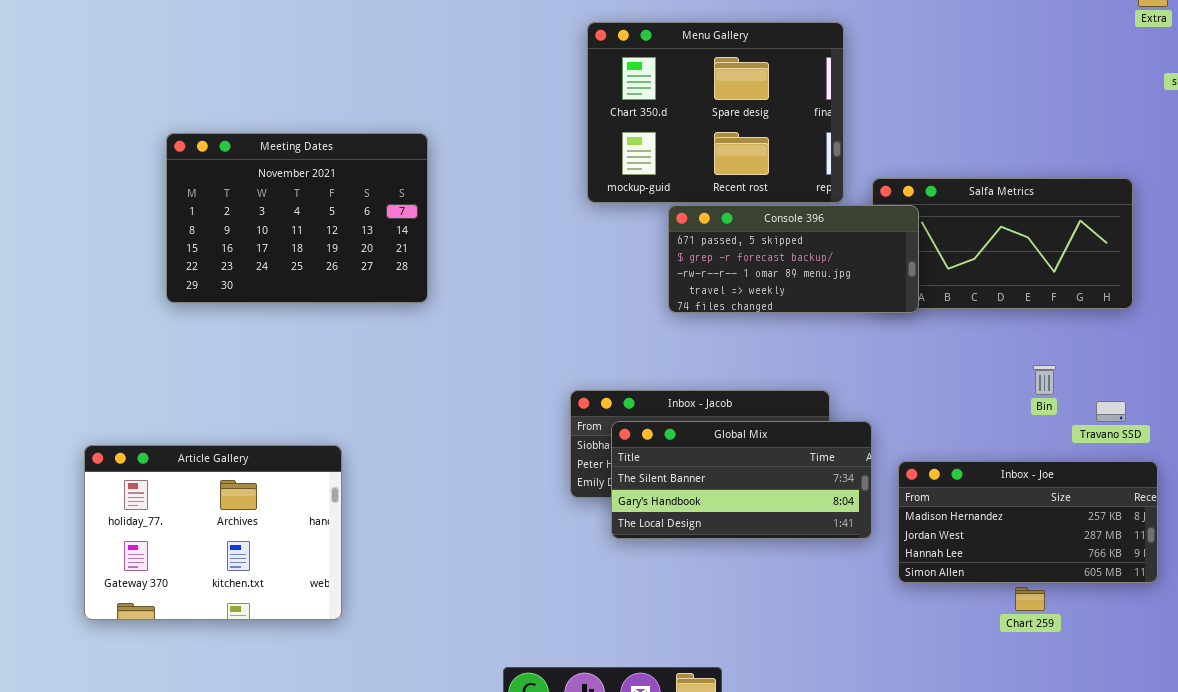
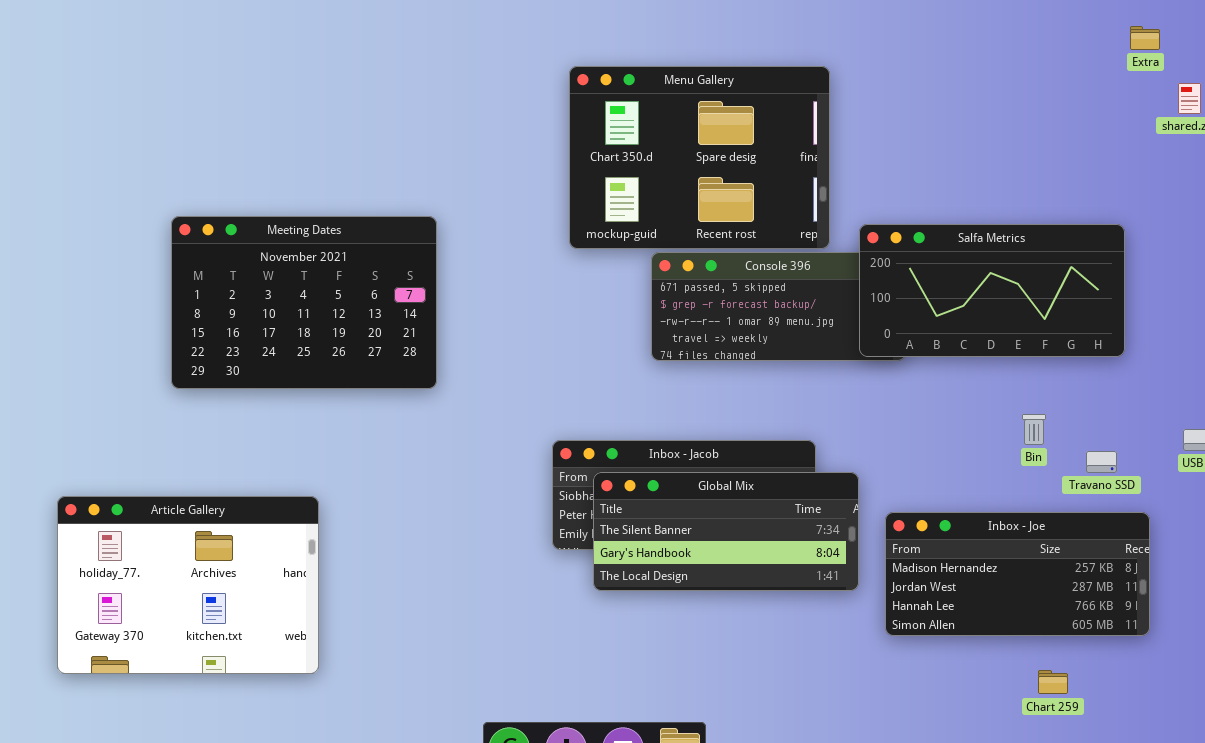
Meeting Dates: [166,133,428,303] -> [171,216,437,389], moved
Salfa Metrics: [872,178,1133,309] -> [859,224,1125,357], raised
Chart 259: [1015,587,1045,611] -> [1038,670,1068,694], moved

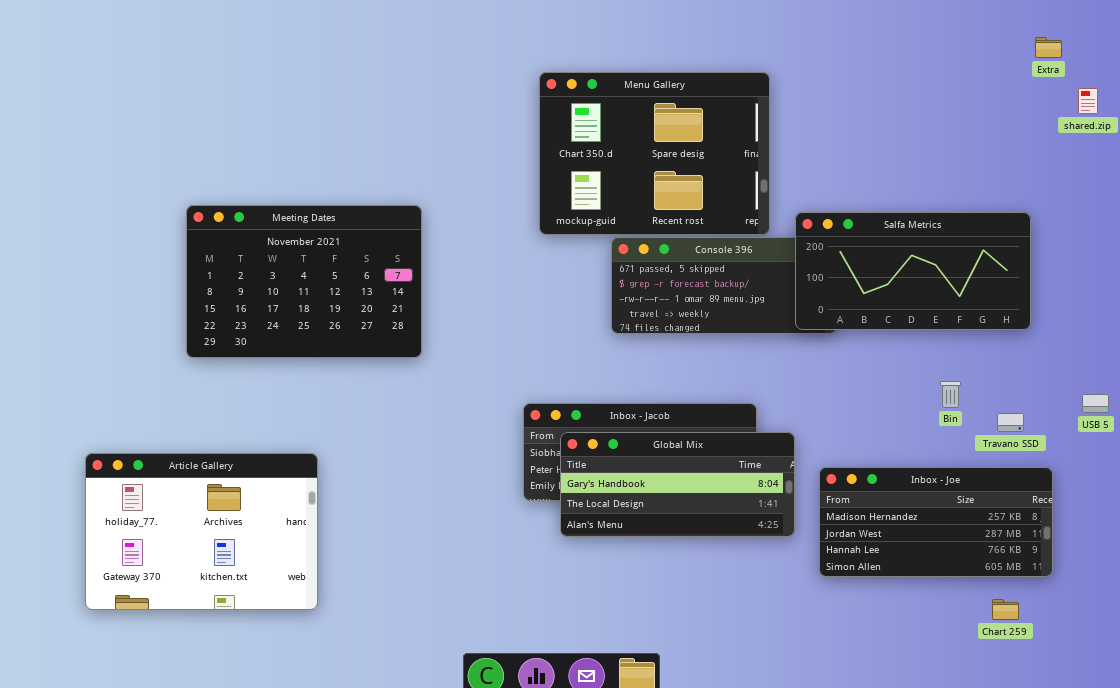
Global Mix: [593,472,859,591] -> [560,432,795,537], scrolled down 1 row
Chart 259: [1038,670,1068,694] -> [992,599,1019,620], moved

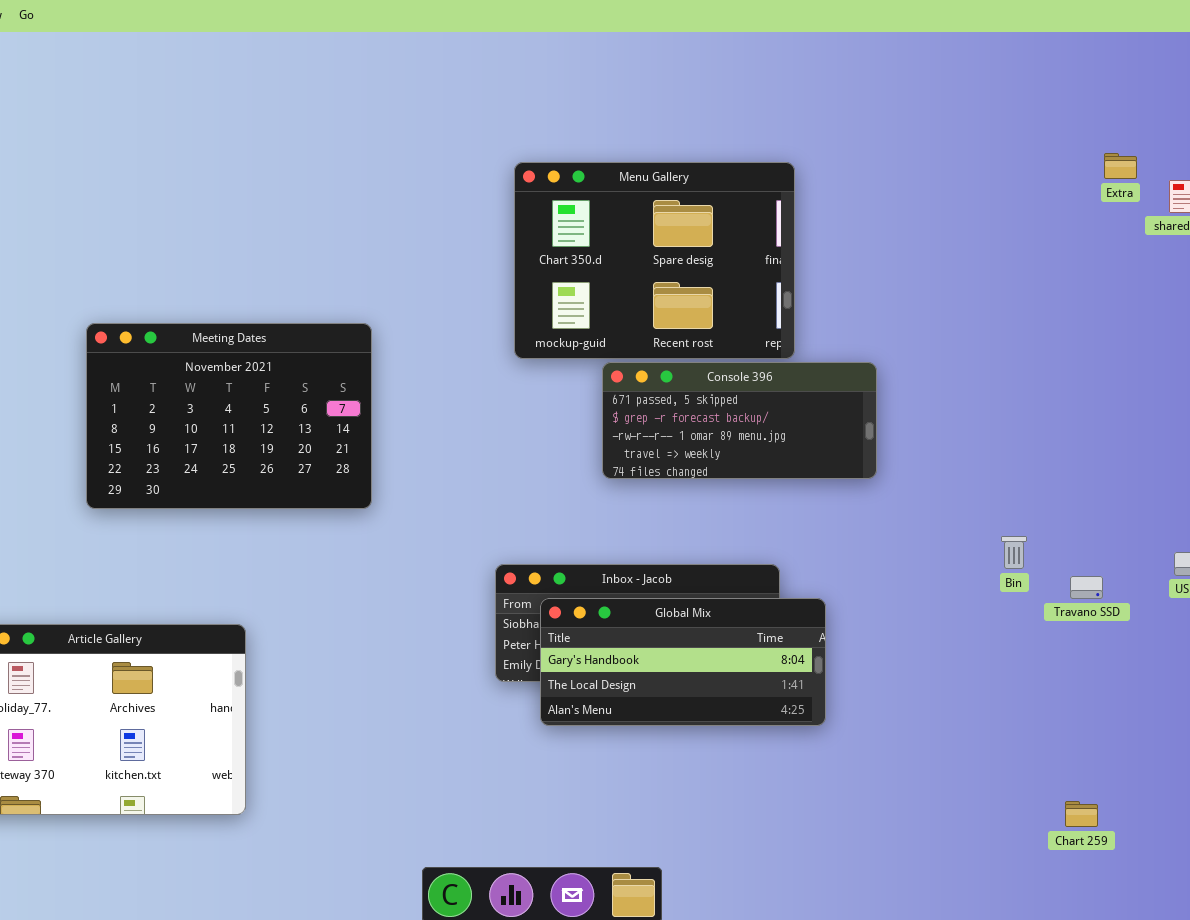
Extra: [1035,37,1062,58] -> [1104,153,1137,179], moved
Salfa Metrics: [795,212,1031,330] -> none, closed
Inbox - Joe: [819,467,1053,577] -> none, closed

